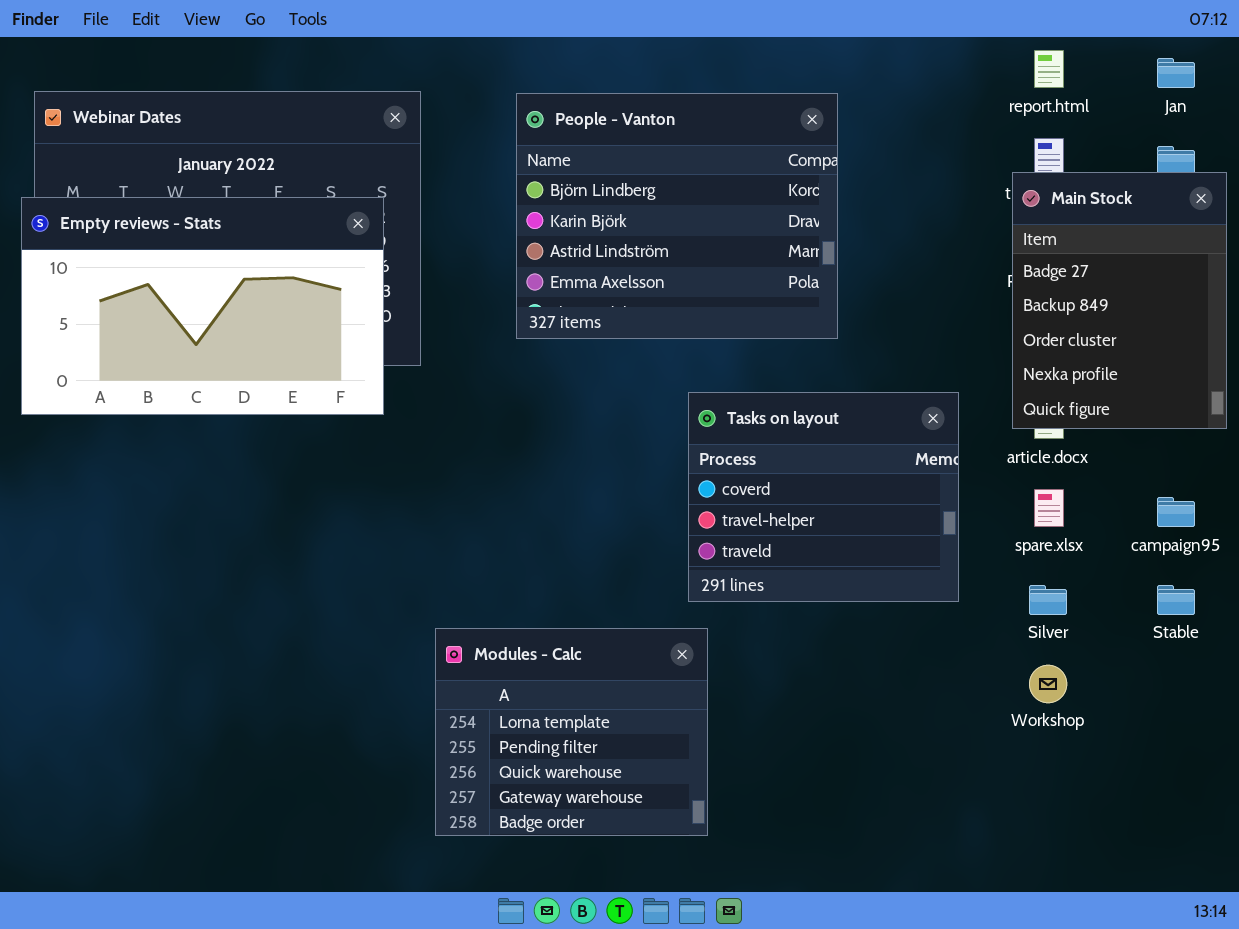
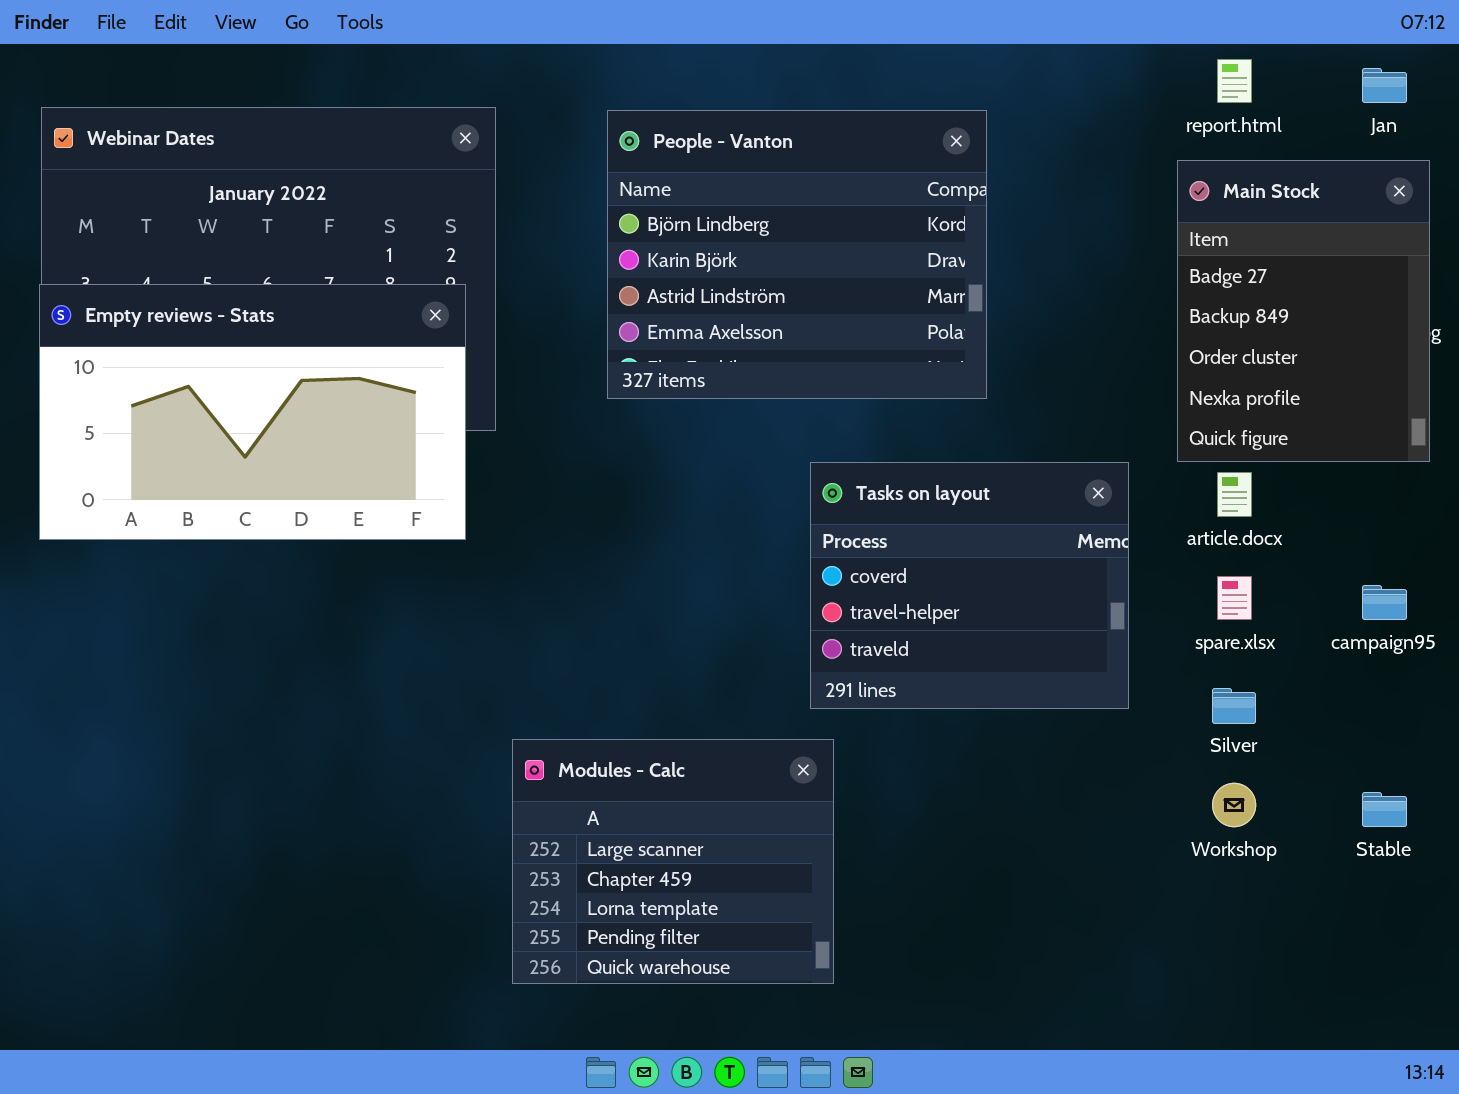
Main Stock: [1012,172,1227,429] -> [1177,160,1430,462], moved
Empty reviews - Stats: [21,197,384,415] -> [39,284,466,540], moved
Stable: [1157,585,1195,615] -> [1362,792,1407,827], moved
Modules - Calc: [435,628,708,836] -> [512,739,834,984], scrolled up 2 rows

